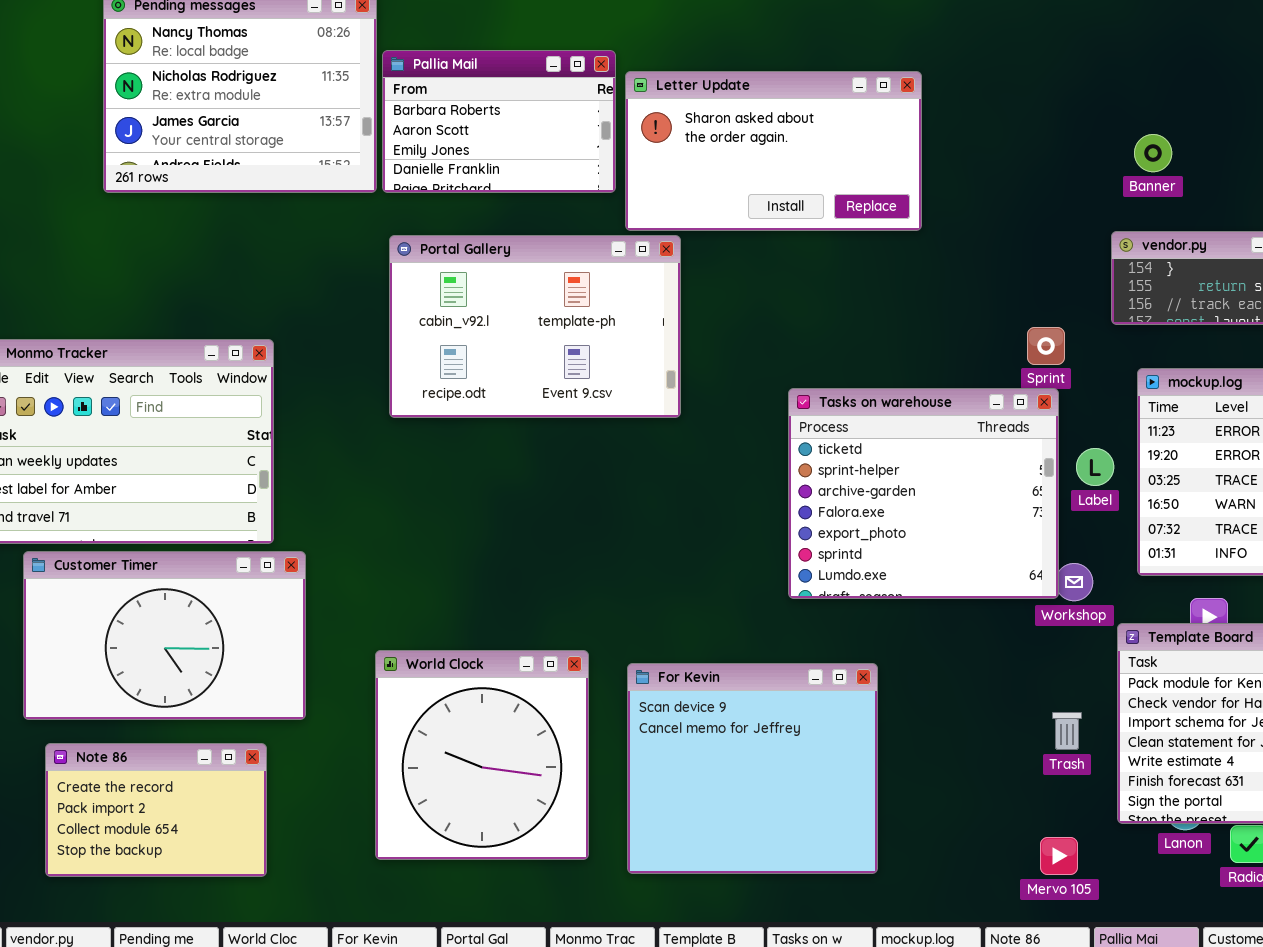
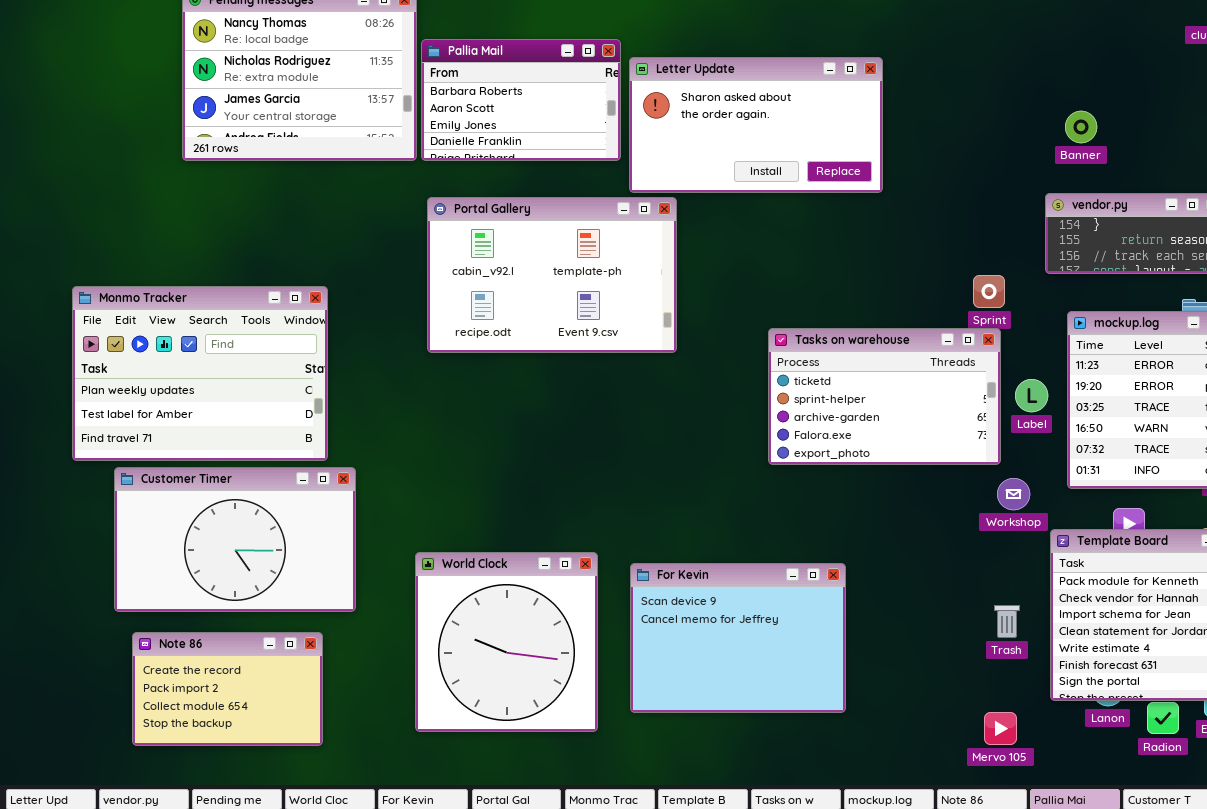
Tasks on warehouse: [788,388,1059,599] -> [768,328,1001,465], resized
For Kevin: [627,663,878,874] -> [630,563,846,713], resized

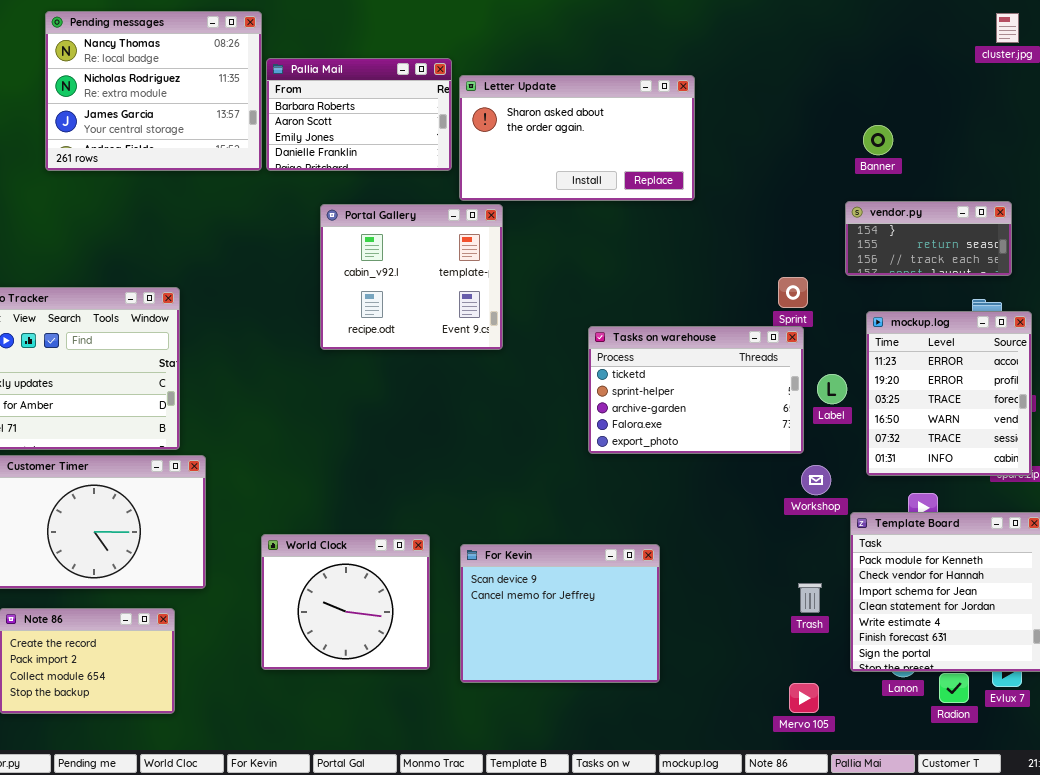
Portal Gallery: [427,197,677,353] -> [320,204,503,350], resized
World Clock: [415,552,598,732] -> [261,534,430,670], resized

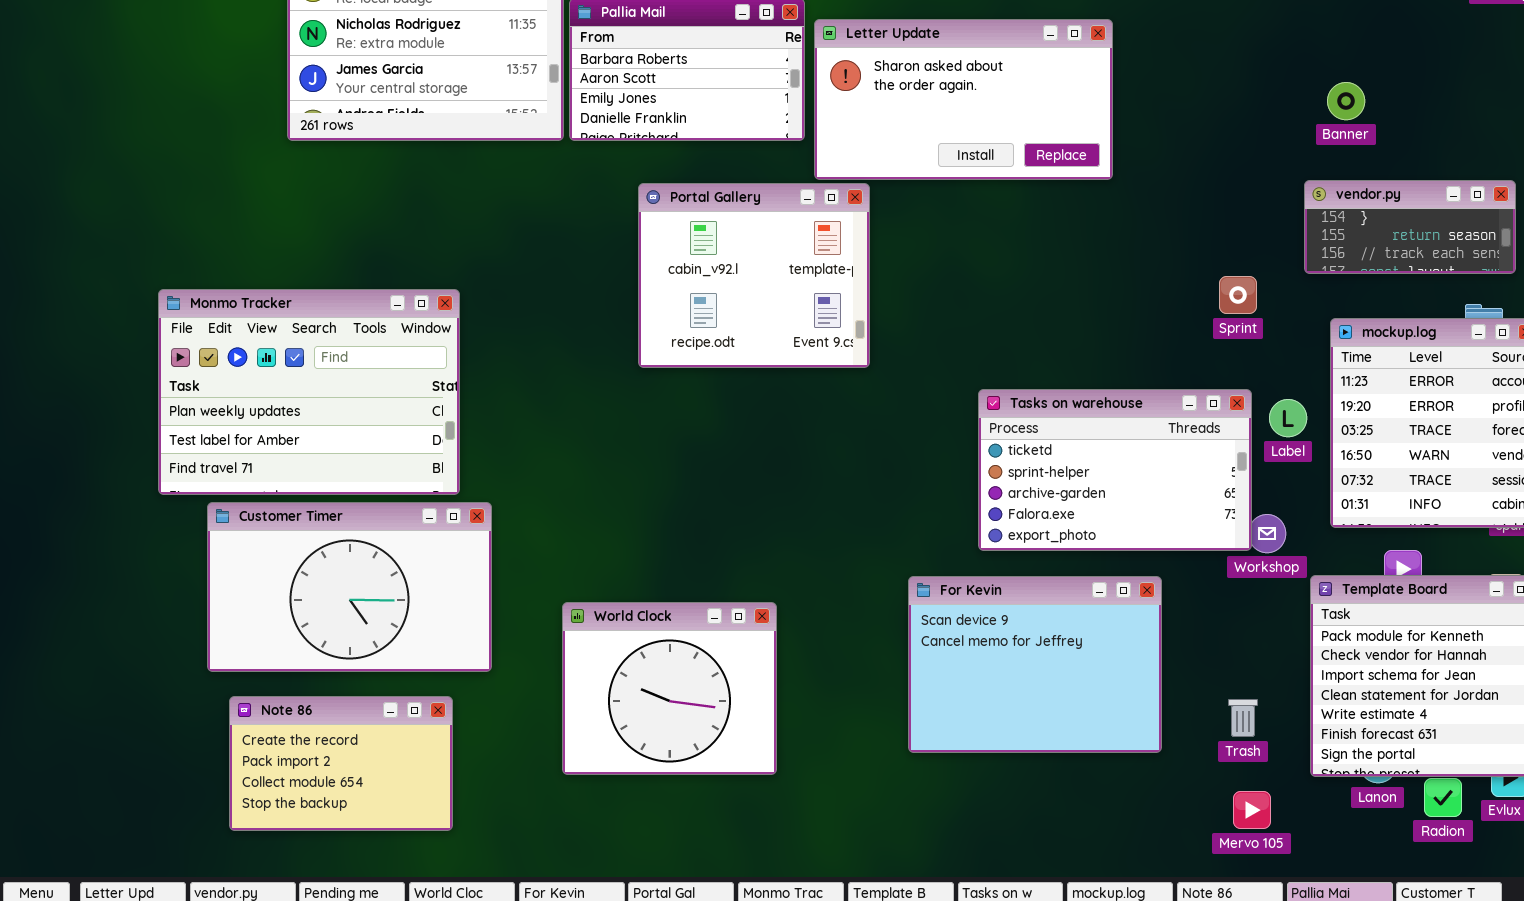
Tasks on warehouse: [588,326,804,454] -> [978,389,1252,551], moved
For Kevin: [460,544,660,683] -> [908,576,1162,753], moved
Trash: [798,583,822,613] -> [1228,699,1258,737], moved

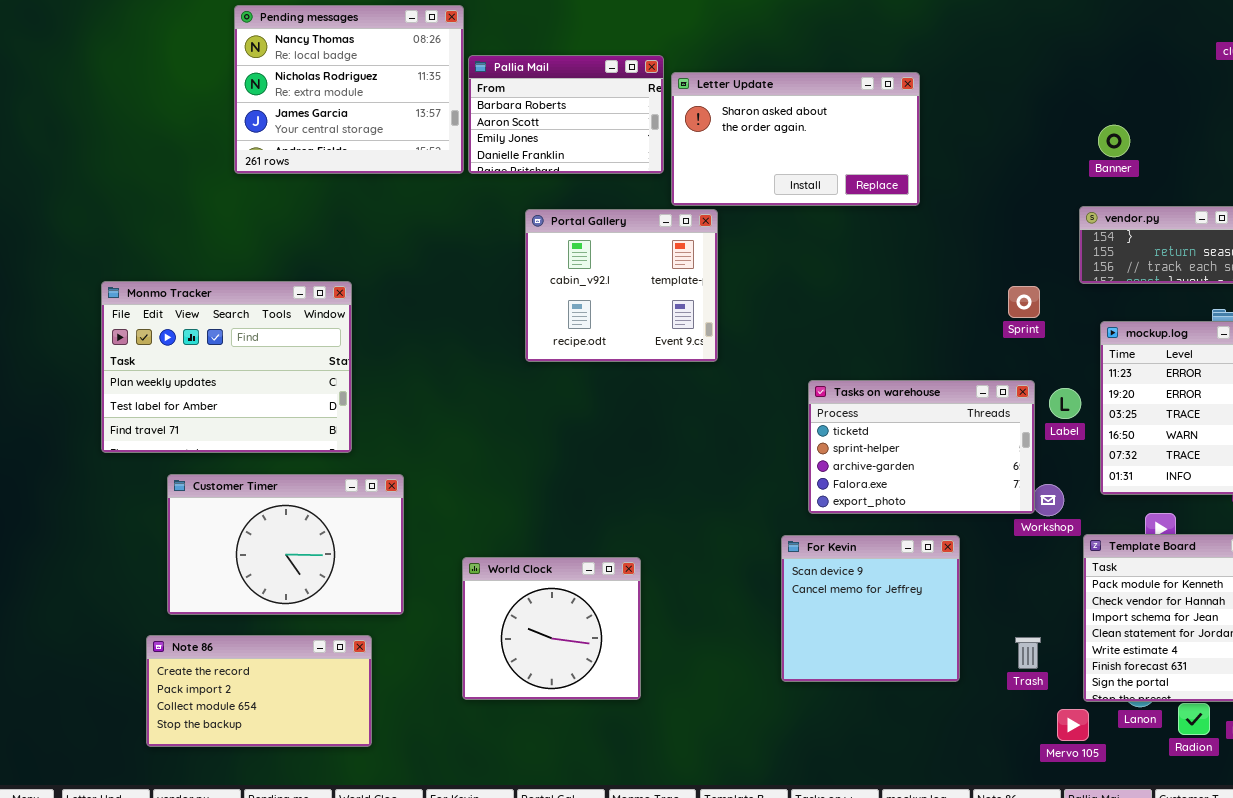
Monmo Tracker: [158,289,460,495] -> [101,281,352,453], moved
For Kevin: [908,576,1162,753] -> [781,535,960,682], resized
Note 86: [229,696,453,831] -> [146,635,372,747], resized
Mervo 105: [1233,791,1271,829] -> [1057,709,1089,741], moved

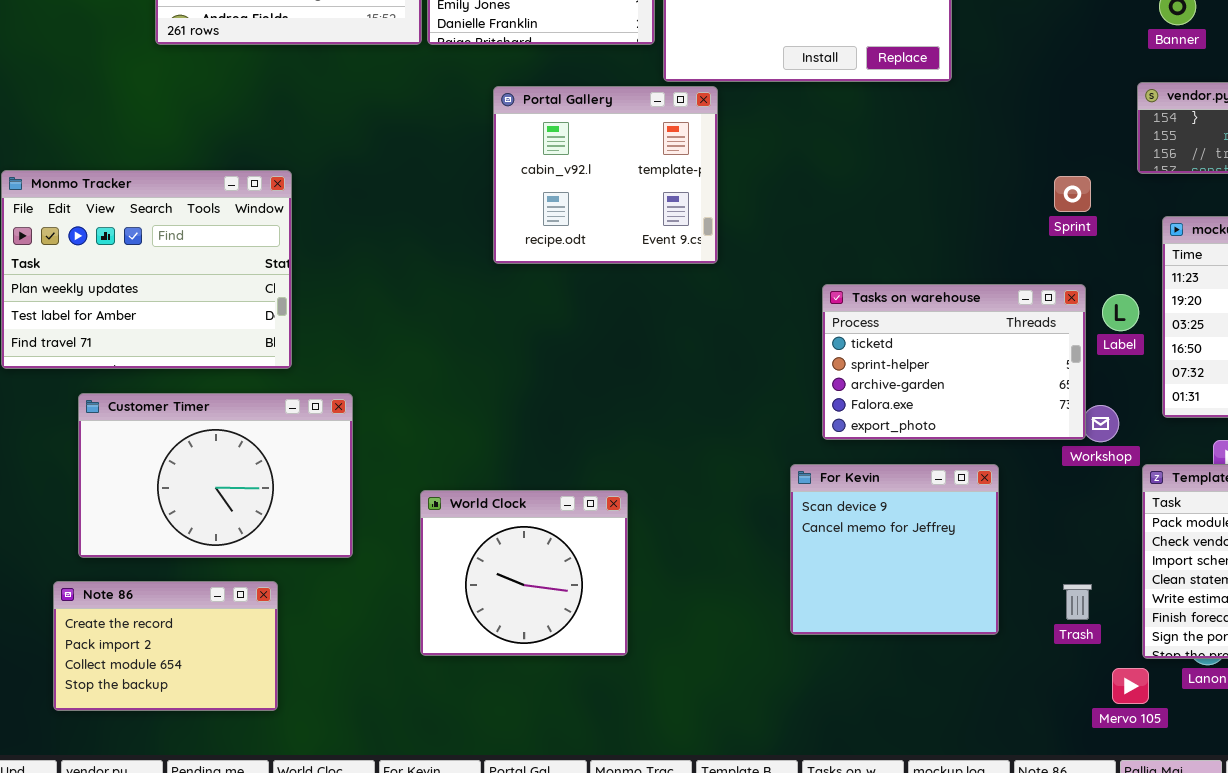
Note 86: [146,635,372,747] -> [53,581,278,711], resized

